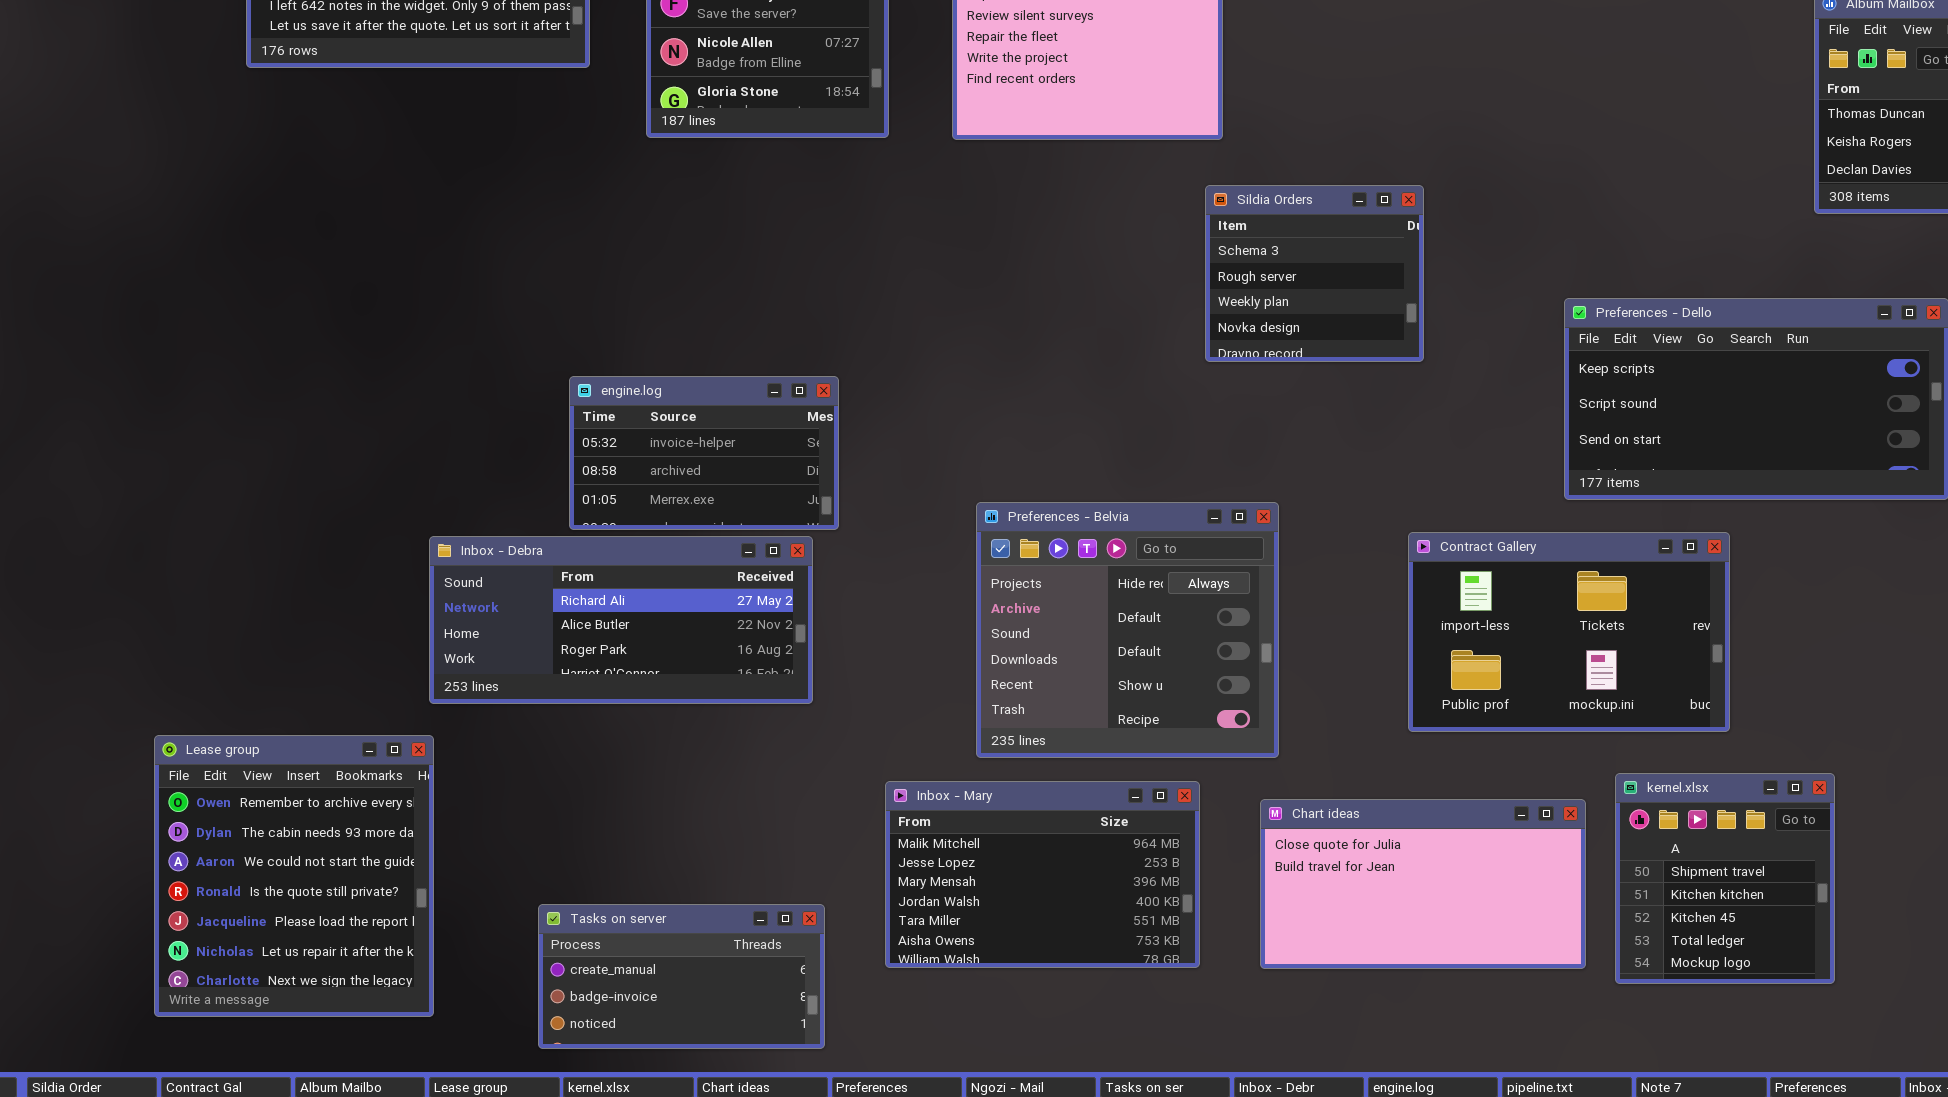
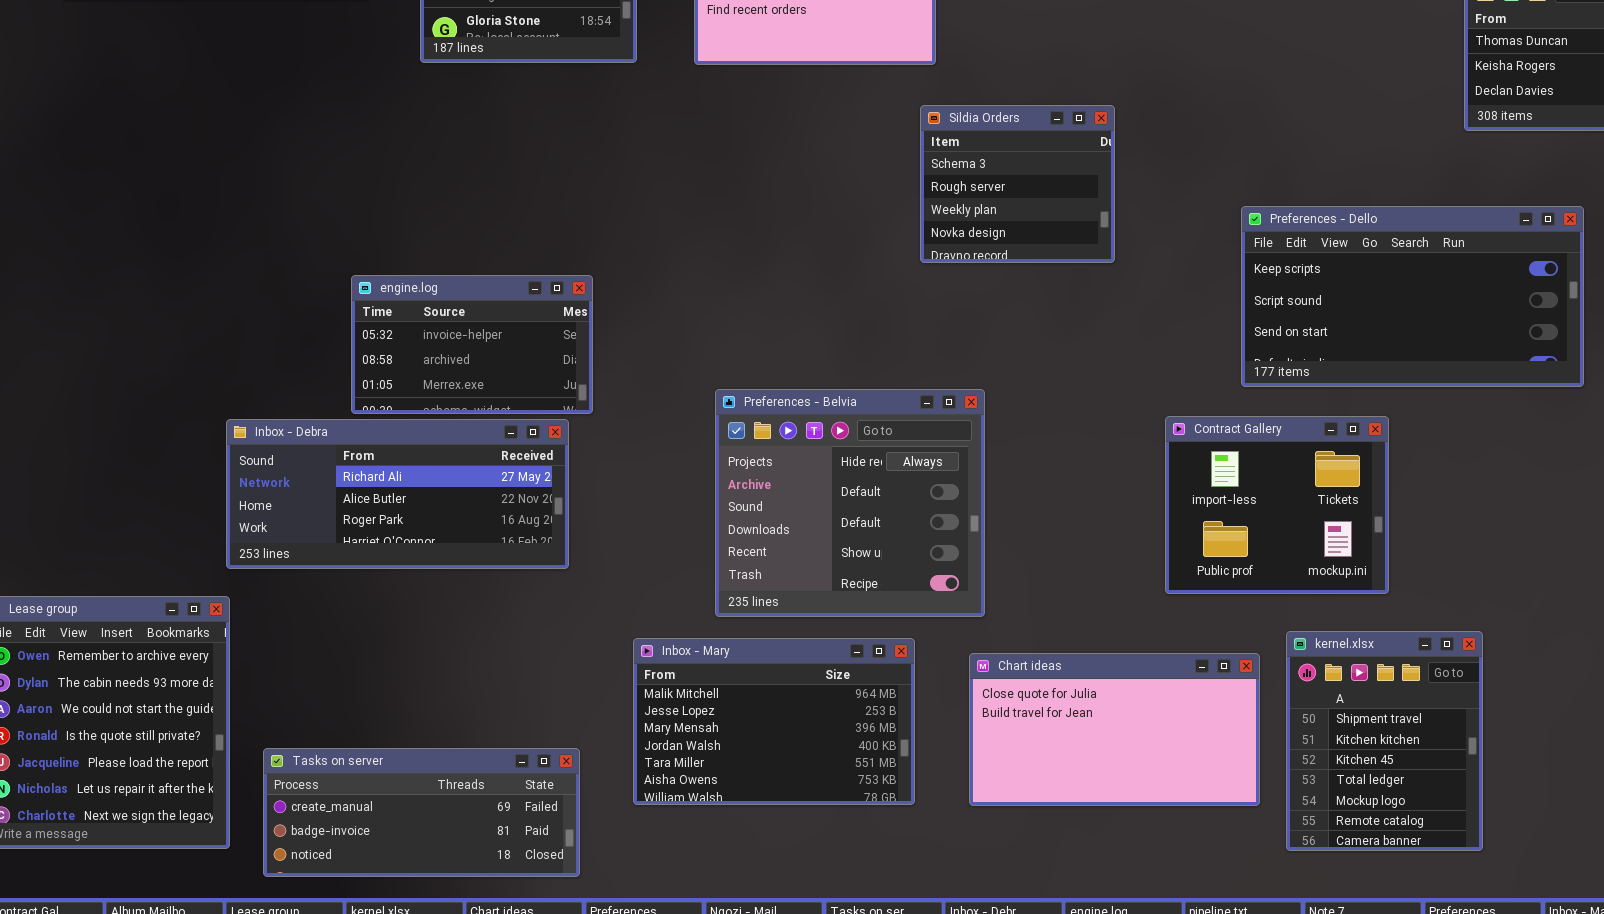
Contract Gallery: [1408,532,1730,732] -> [1165,416,1389,594], resized
kernel.xlsx: [1615,773,1835,984] -> [1286,631,1483,851], resized
Tasks on server: [538,904,825,1049] -> [263,748,580,877], resized

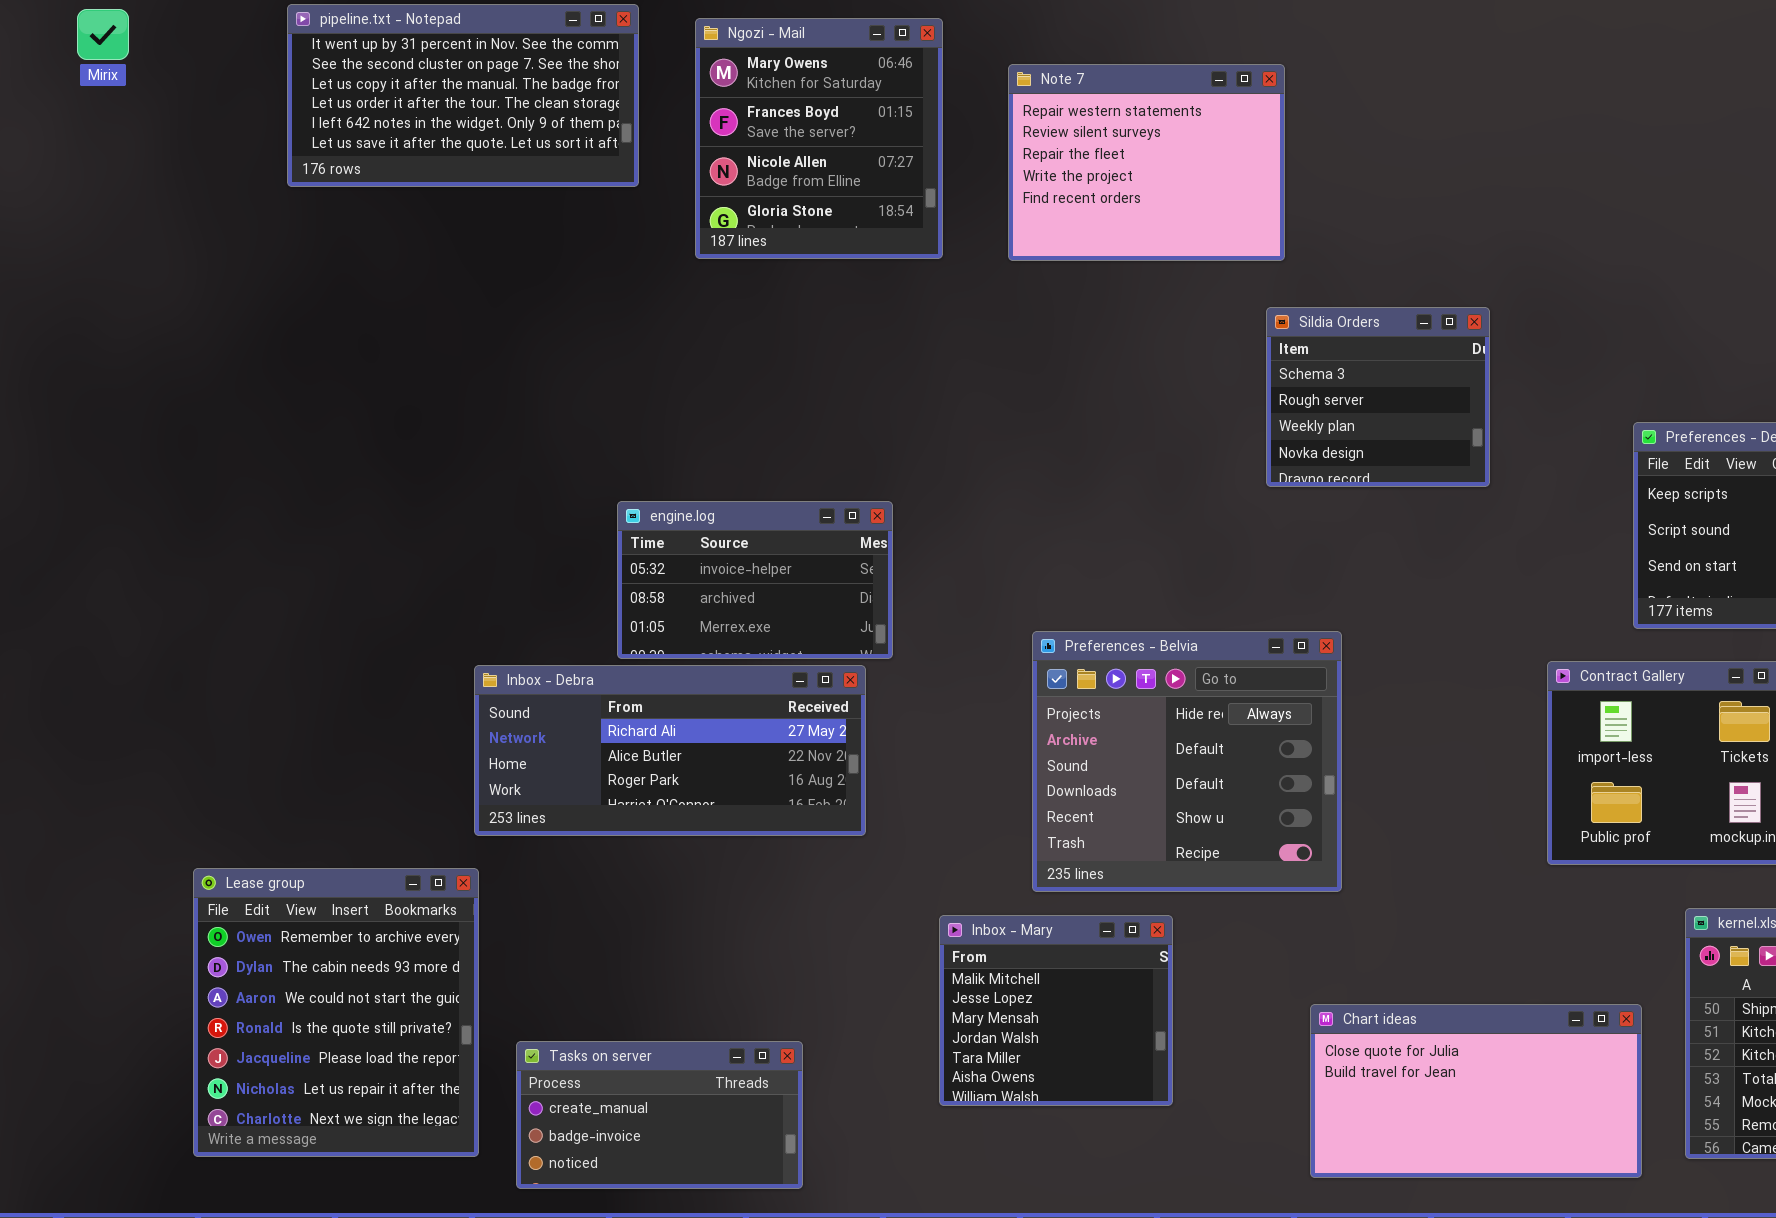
Inbox - Mary: [633,638,915,805] -> [939,915,1173,1106], resized
Chart ideas: [969,653,1260,806] -> [1310,1004,1642,1178], moved
Tasks on server: [263,748,580,877] -> [516,1041,803,1189], resized

